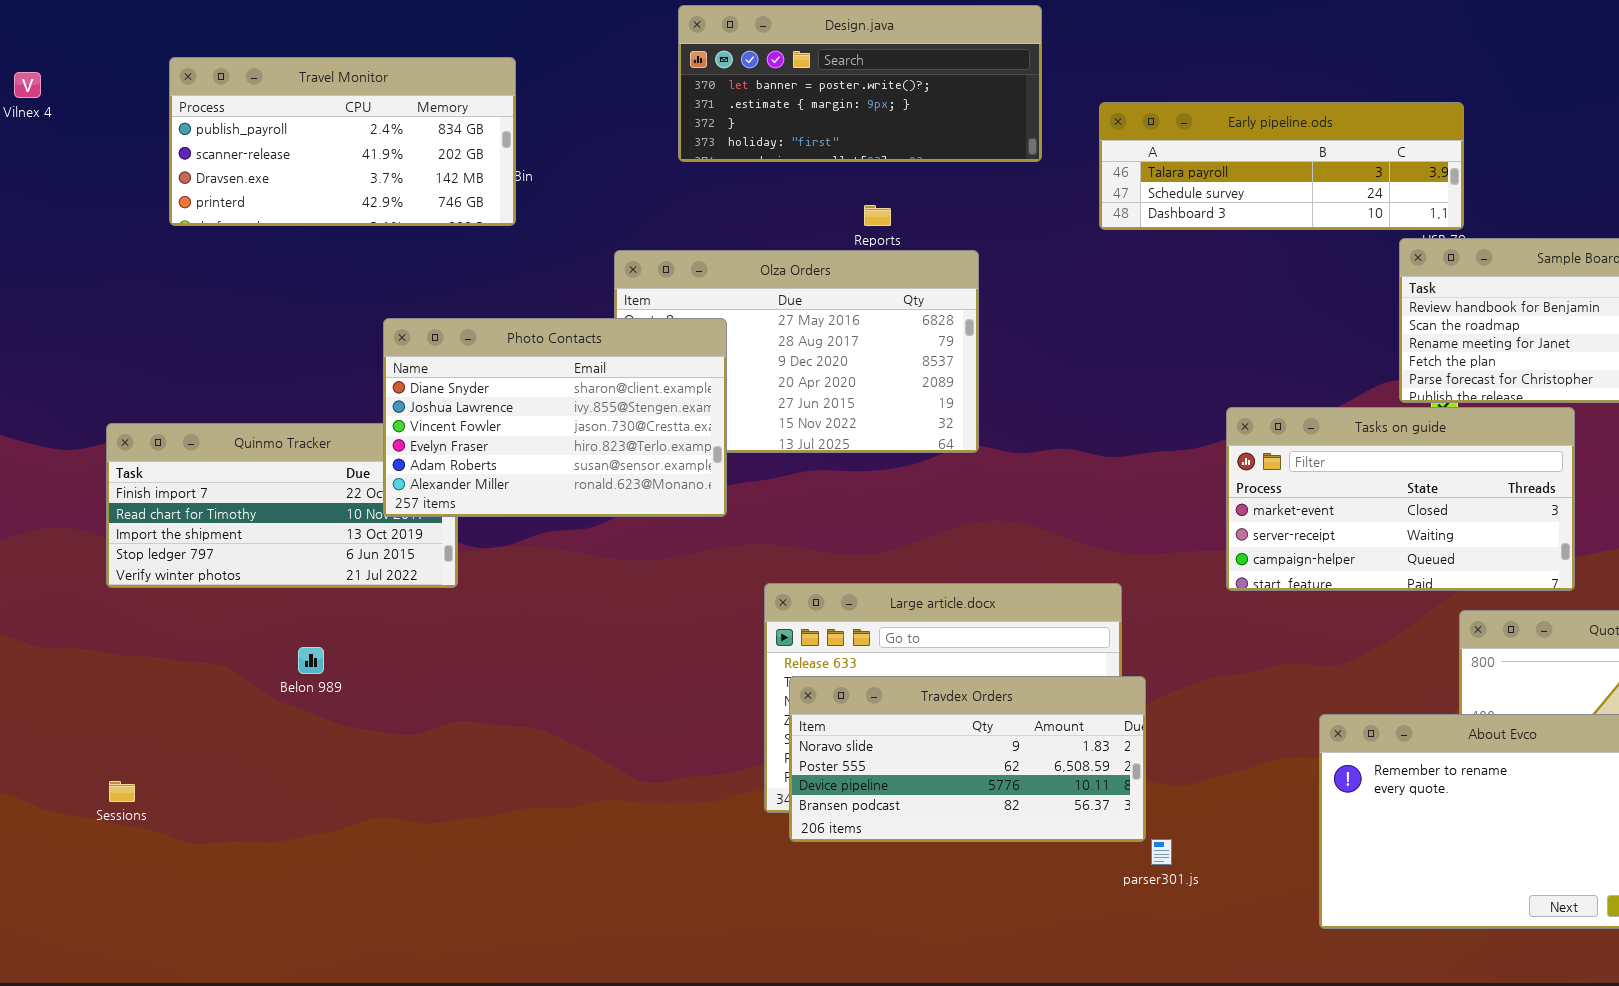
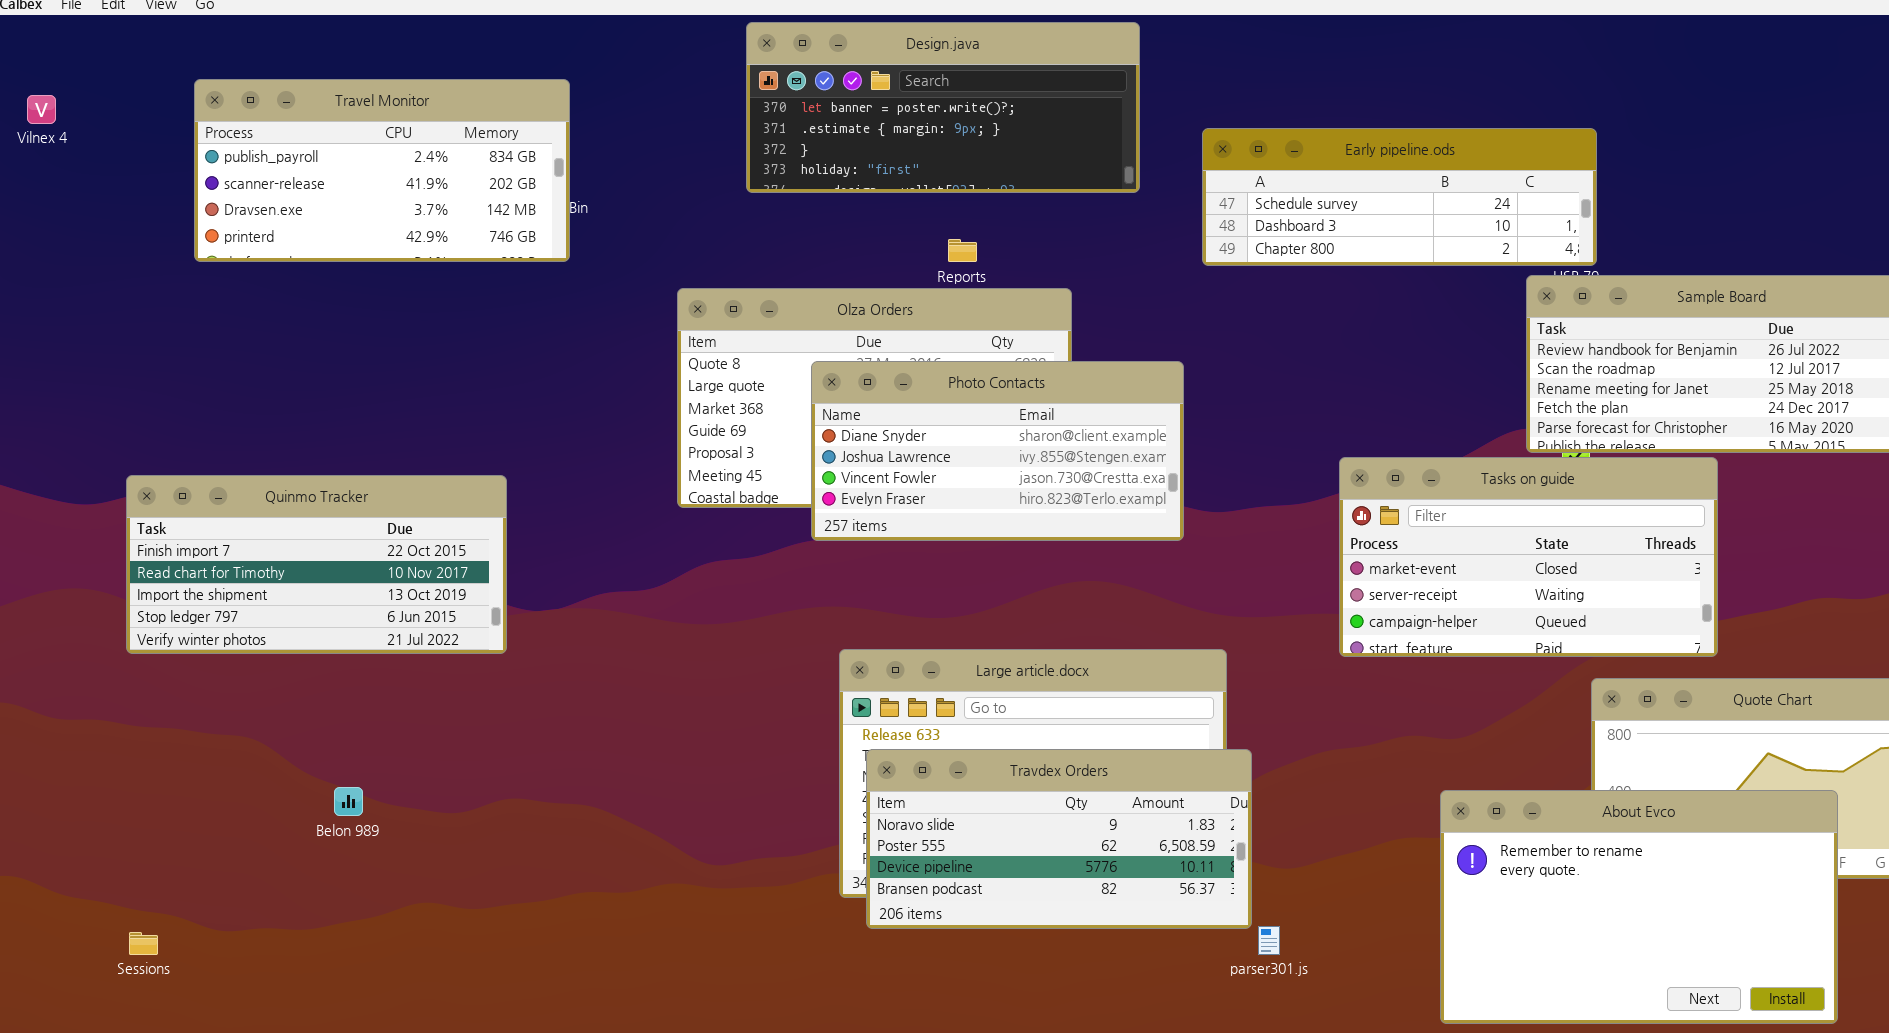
Early pipeline.ods: [1099,102,1464,230] -> [1202,128,1597,266], scrolled down 1 row
Photo Contacts: [383,318,727,517] -> [811,361,1184,541], moved, resized
Belon 989: [298,647,324,674] -> [334,787,363,816], moved
Sessions: [109,781,135,802] -> [129,932,158,955], moved

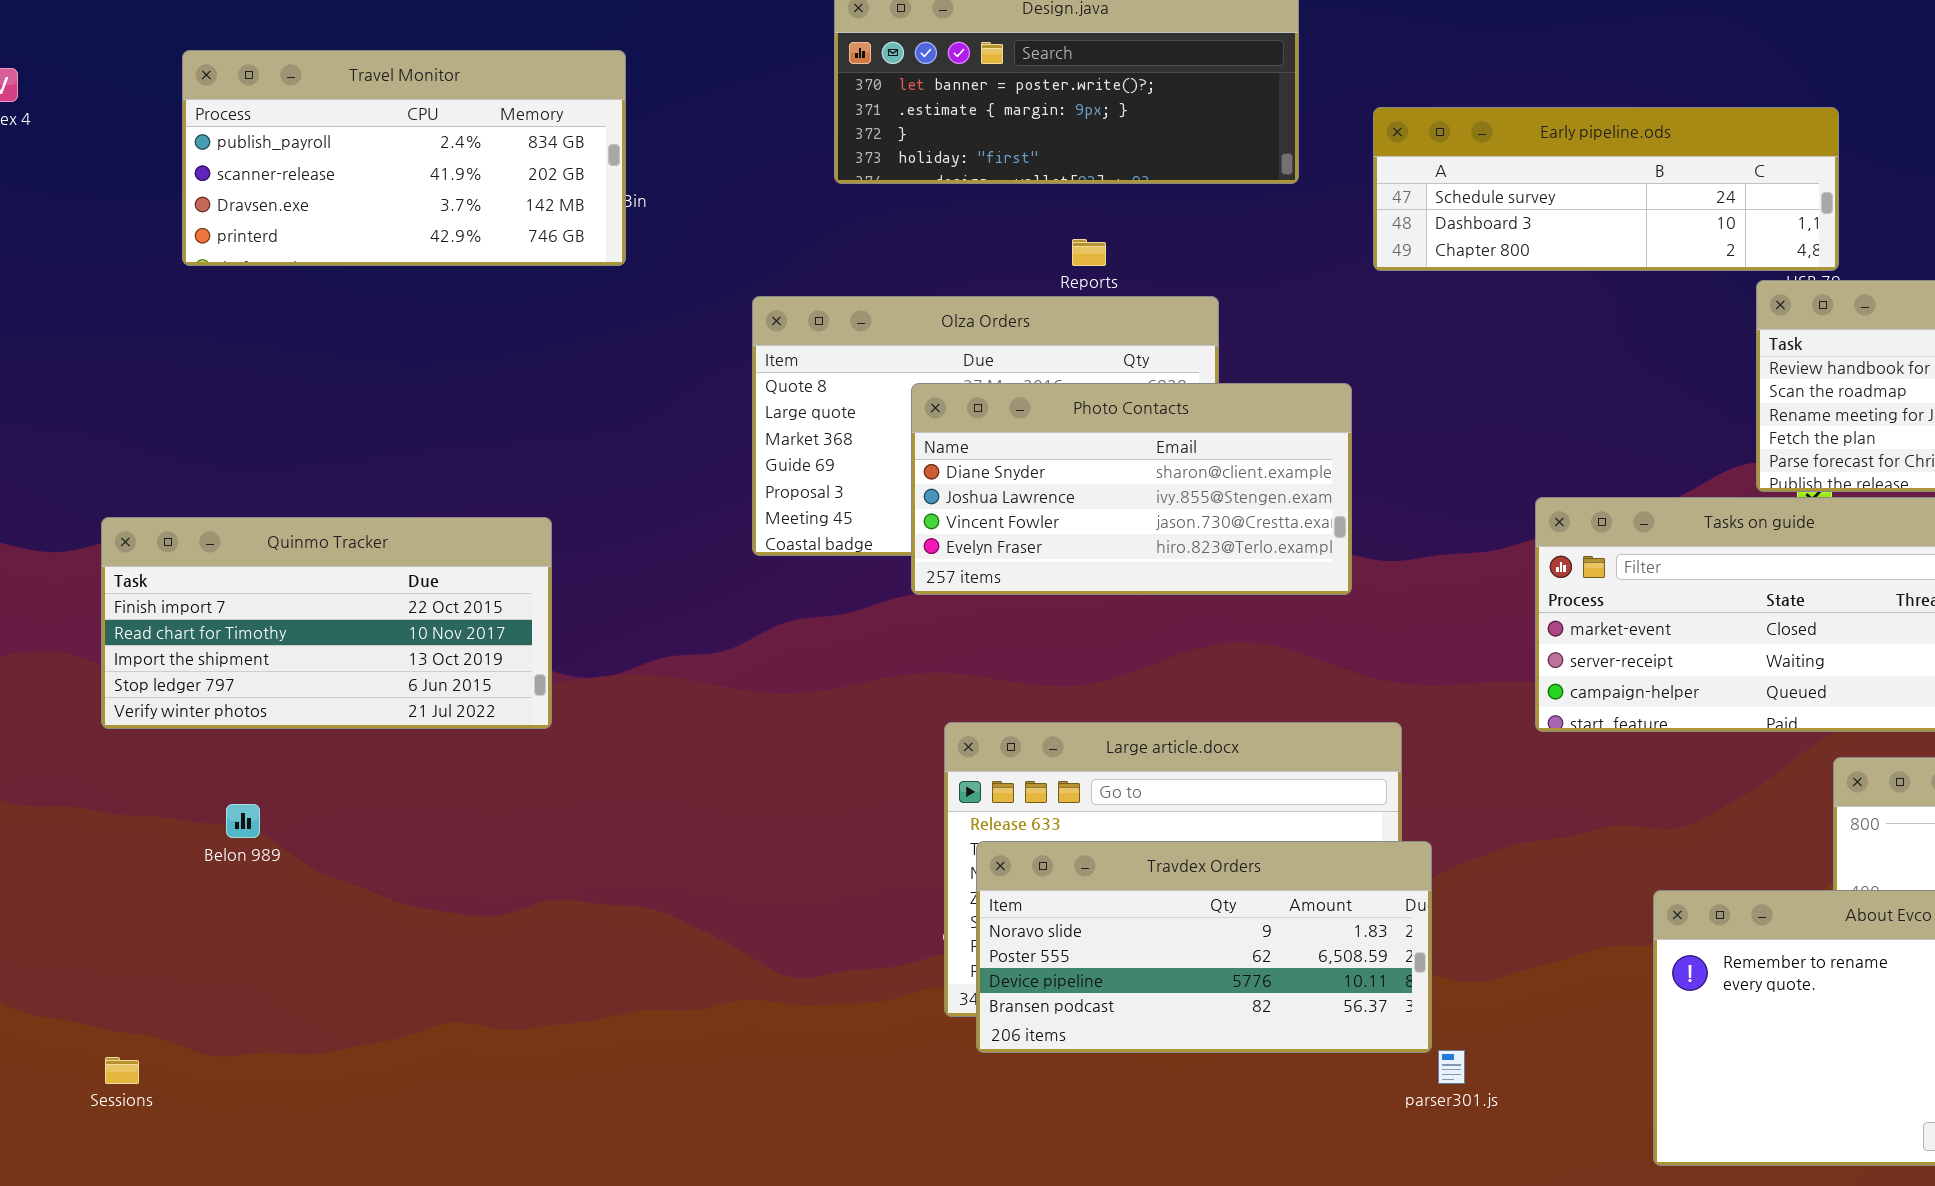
Belon 989: [334,787,363,816] -> [226,804,260,838], moved

